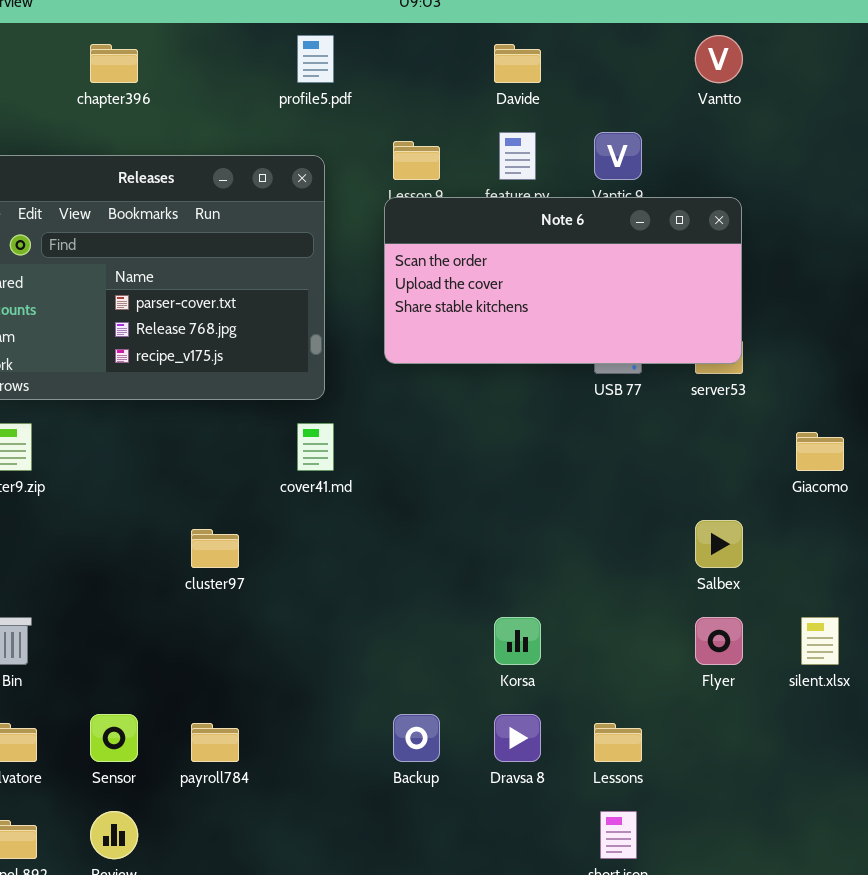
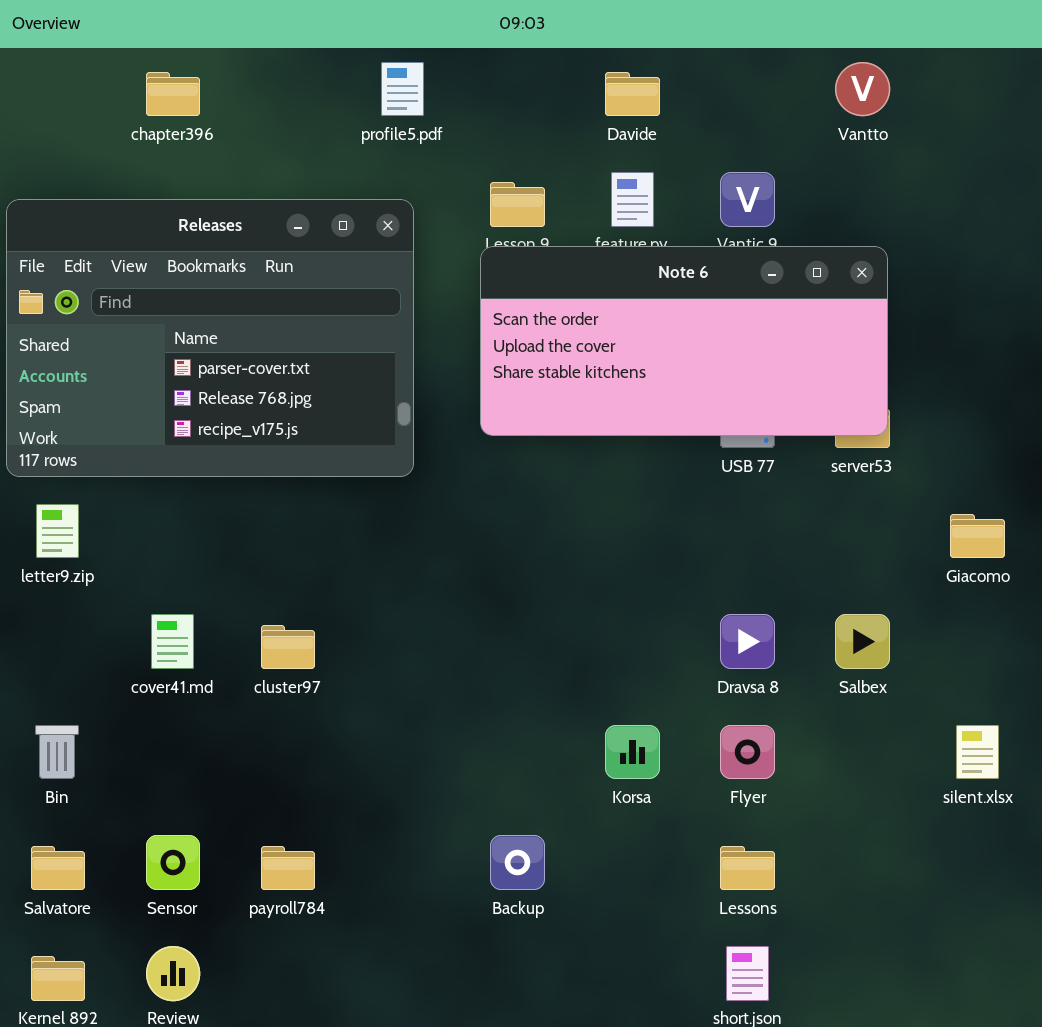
cover41.md: [297,423,334,471] -> [151,614,194,669], moved
Flyer: [695,617,743,665] -> [720,725,775,779], moved
Dravsa 8: [494,714,541,762] -> [720,614,775,669], moved

